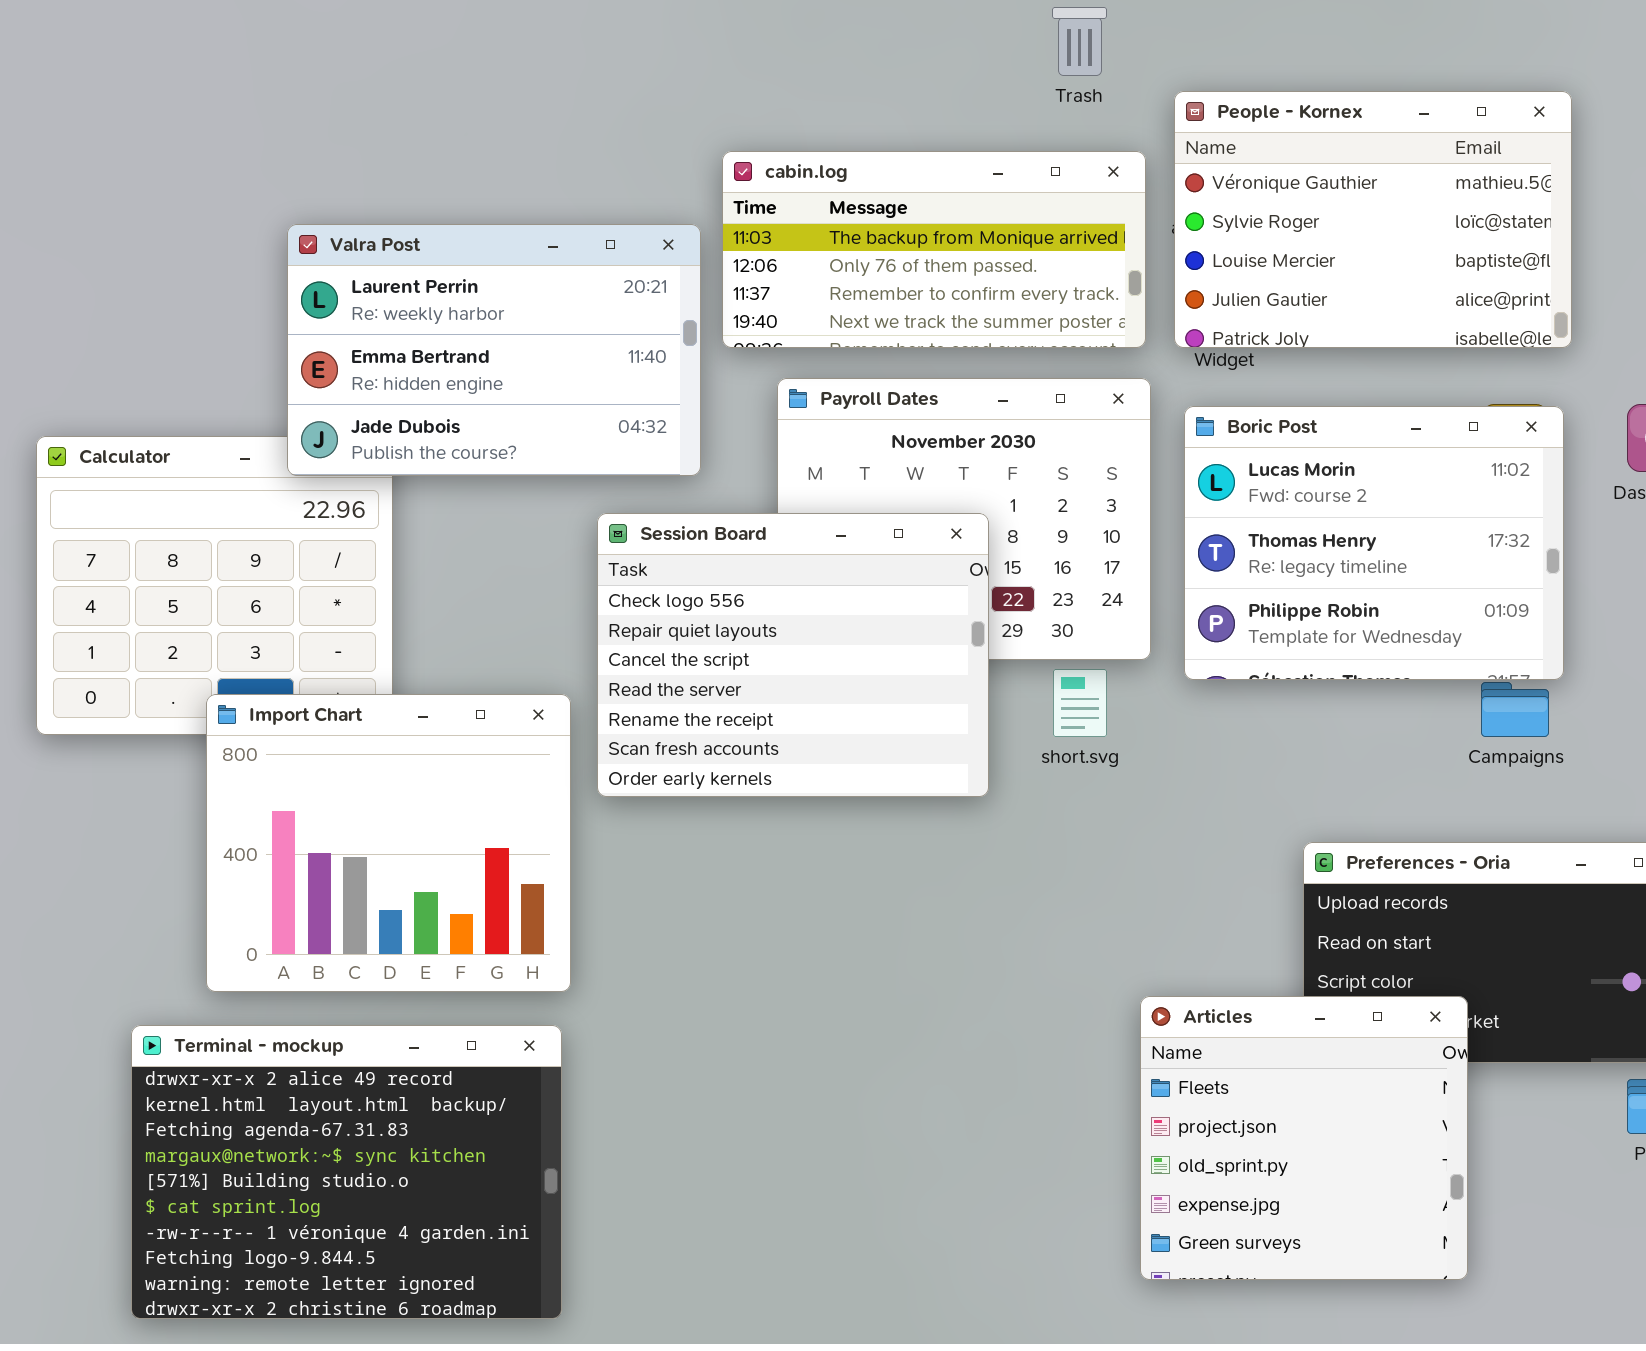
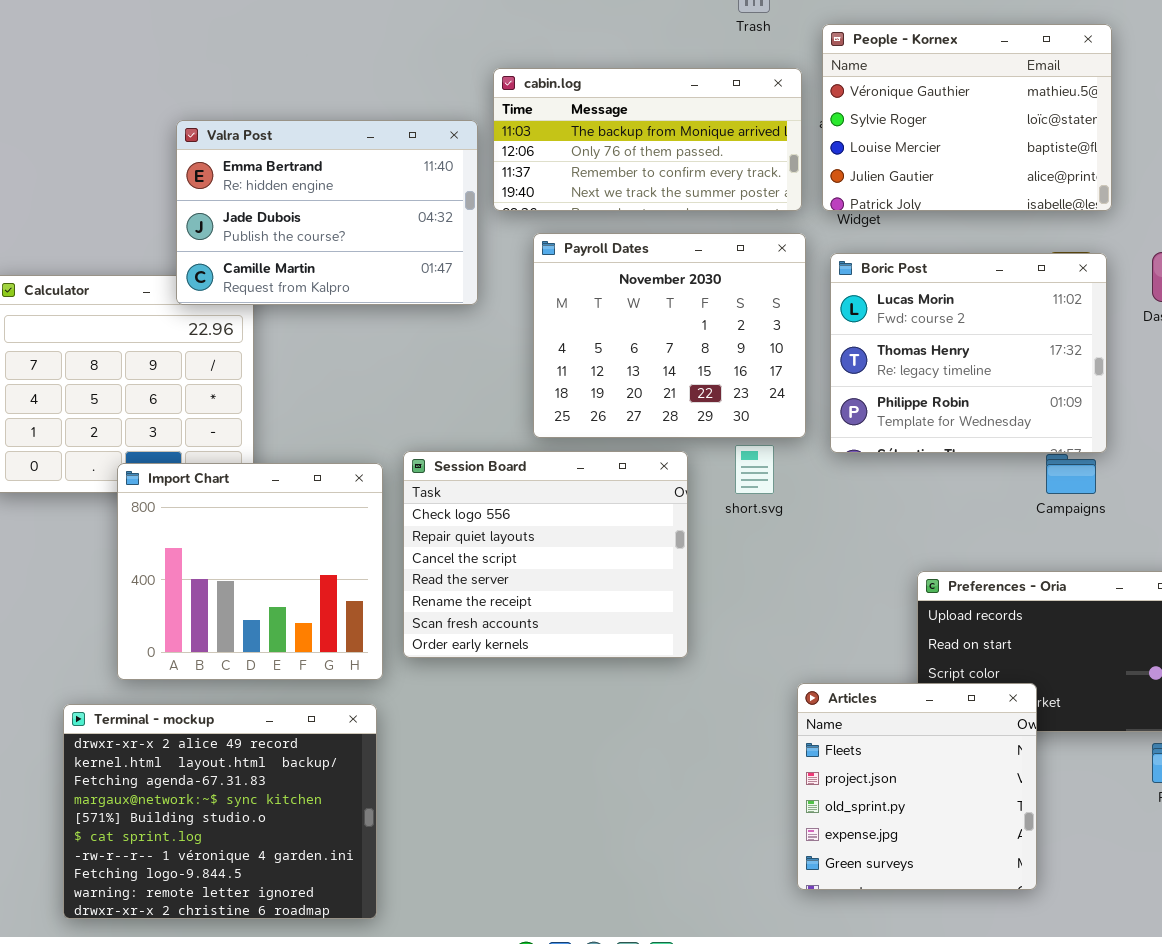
Valra Post: [287,224,701,476] -> [176,120,478,305], scrolled down 1 row
Session Board: [597,513,989,797] -> [403,451,688,658], moved

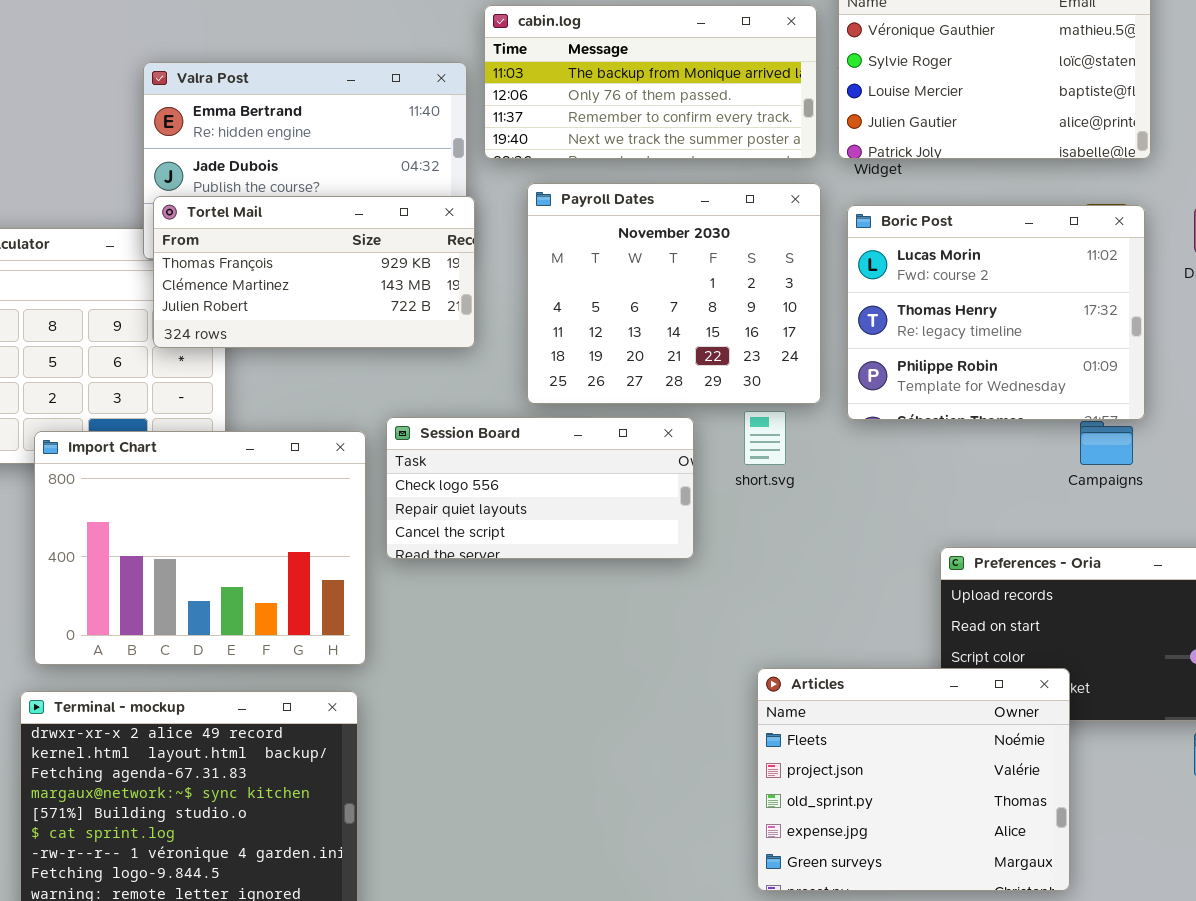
Tortel Mail: none -> [153,196,475,348], opened
Session Board: [403,451,688,658] -> [386,417,694,559], resized
Import Chart: [117,463,383,680] -> [34,431,366,665], resized
Articles: [797,683,1037,890] -> [757,668,1070,891], resized

